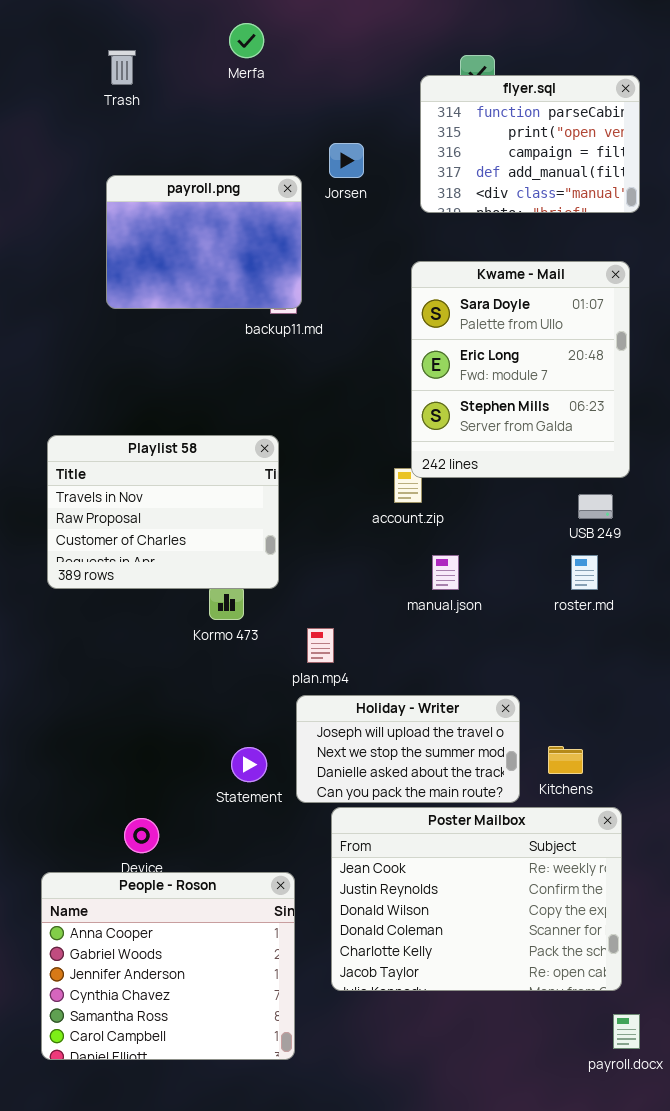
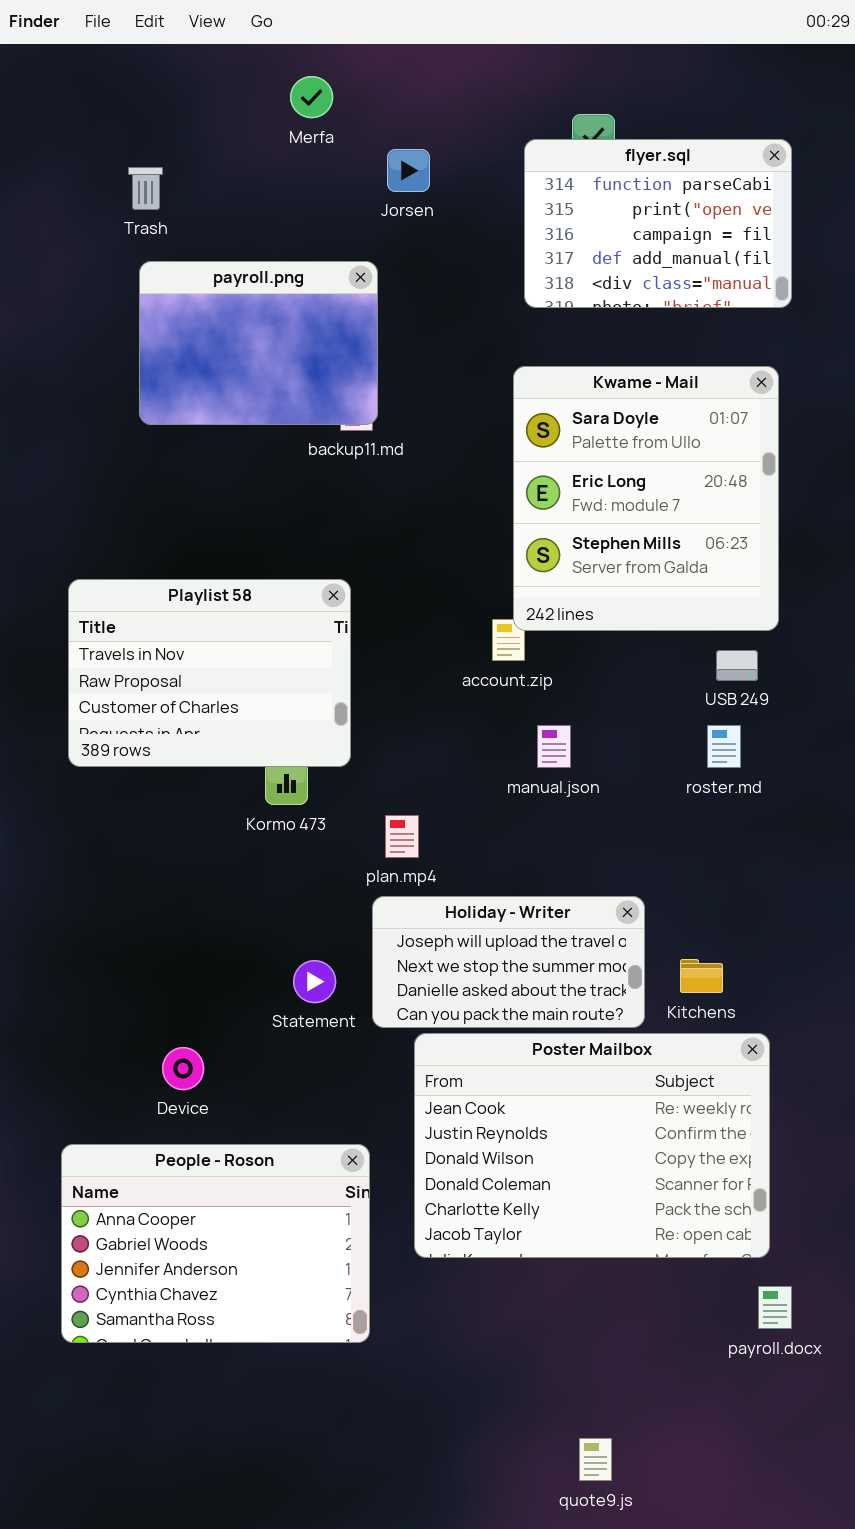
Trash: [108,50,136,85] -> [128,167,163,210], moved
Jorsen: [329,143,364,178] -> [387,149,430,192], moved
People - Roson: [41,872,295,1060] -> [61,1144,370,1343], resized

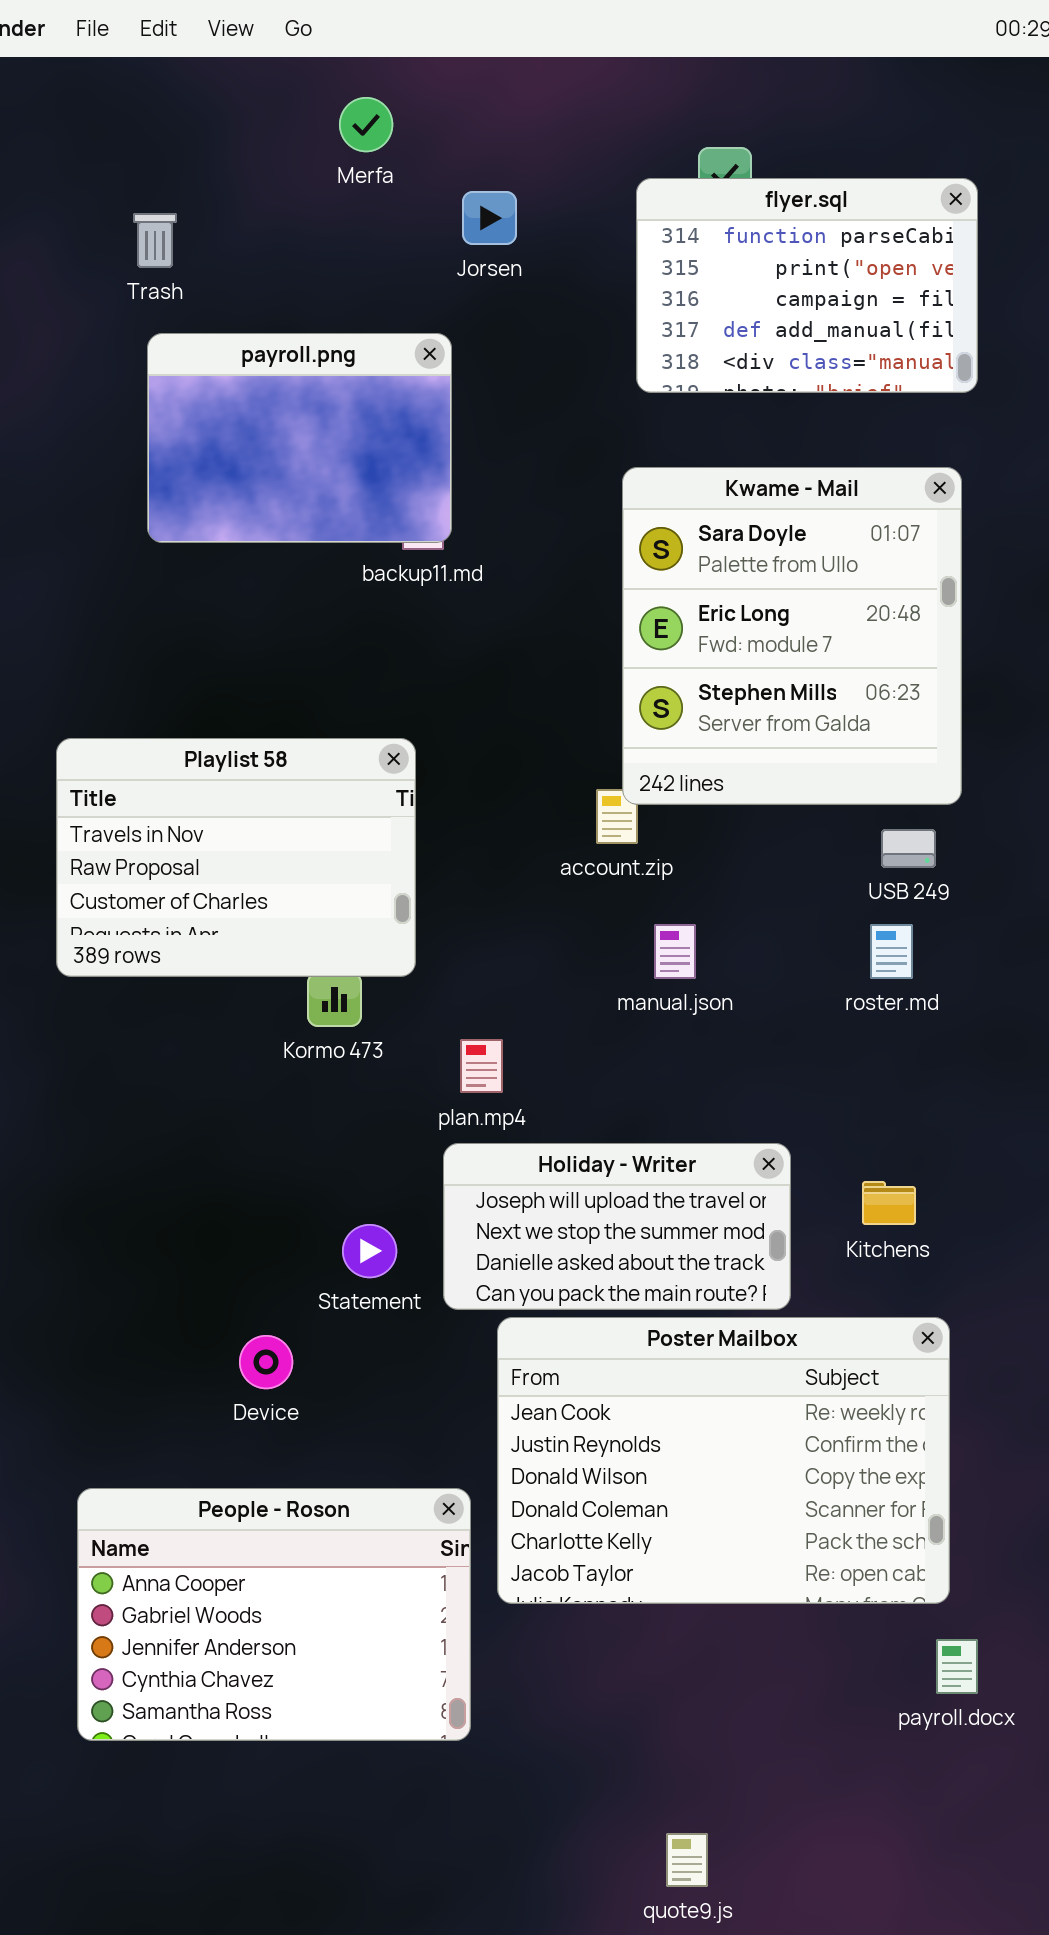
Kitchens: [680,959,723,993] -> [862,1181,916,1225], moved
Device: [162,1047,204,1090] -> [239,1335,293,1389], moved
People - Roson: [61,1144,370,1343] -> [77,1488,471,1741], moved
quote9.js: [579,1438,612,1481] -> [666,1833,708,1887], moved

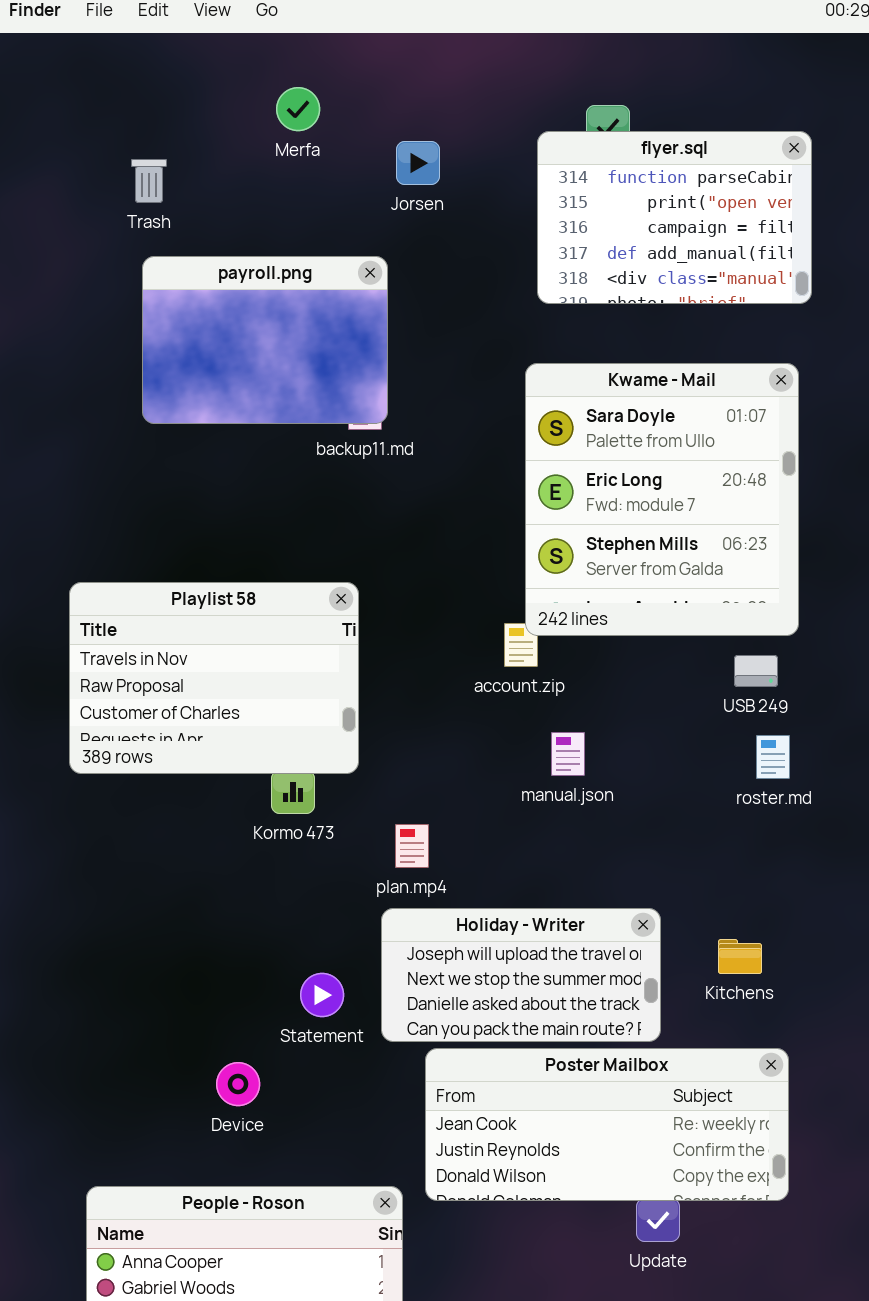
Merfa: [339,97,393,152] -> [276,87,320,131], moved
roster.md: [870,924,913,979] -> [756,735,790,779], moved
Poster Mailbox: [497,1317,950,1604] -> [425,1048,789,1201], resized

